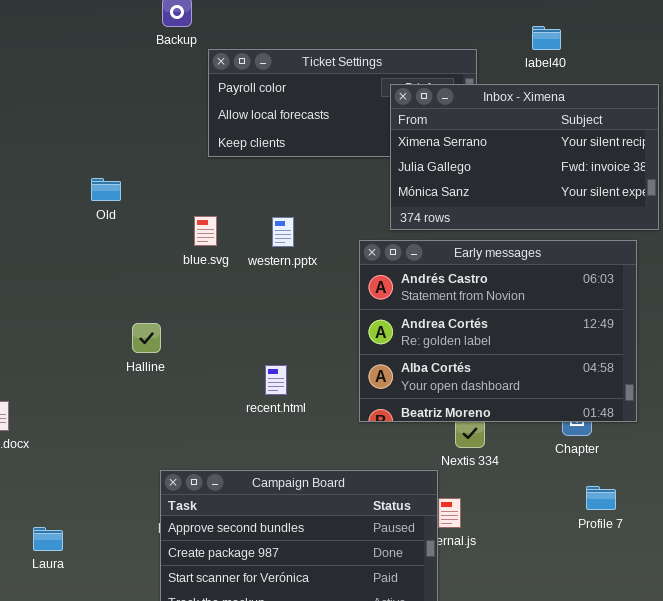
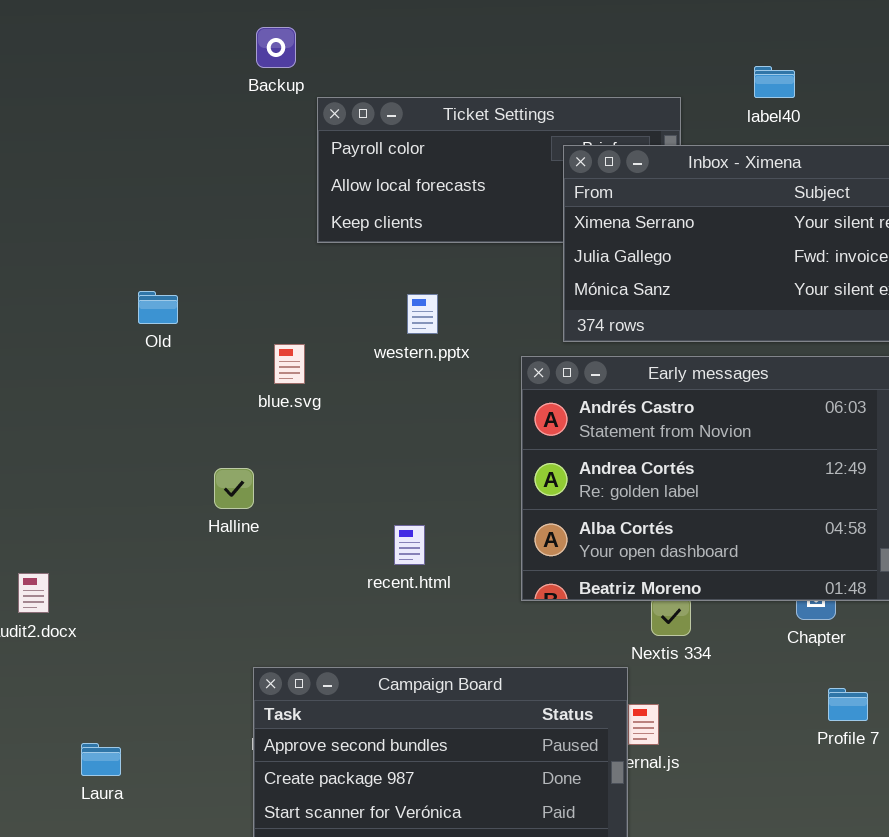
Old: [91,178,121,201] -> [138,291,178,324], moved
blue.svg: [194,216,217,246] -> [274,344,305,384], moved
western.pptx: [272,217,294,247] -> [407,294,438,334], moved

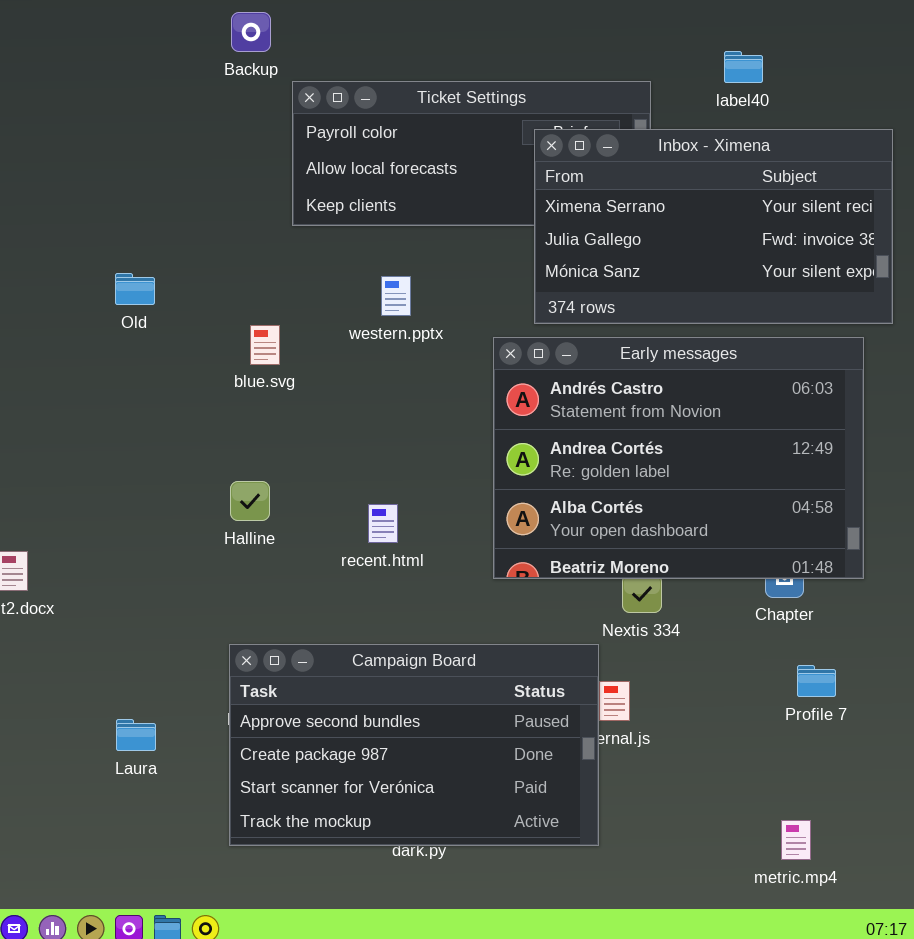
Halline: [214,468,254,509] -> [230,481,270,521], moved
Laura: [81,743,121,776] -> [116,719,156,751], moved

